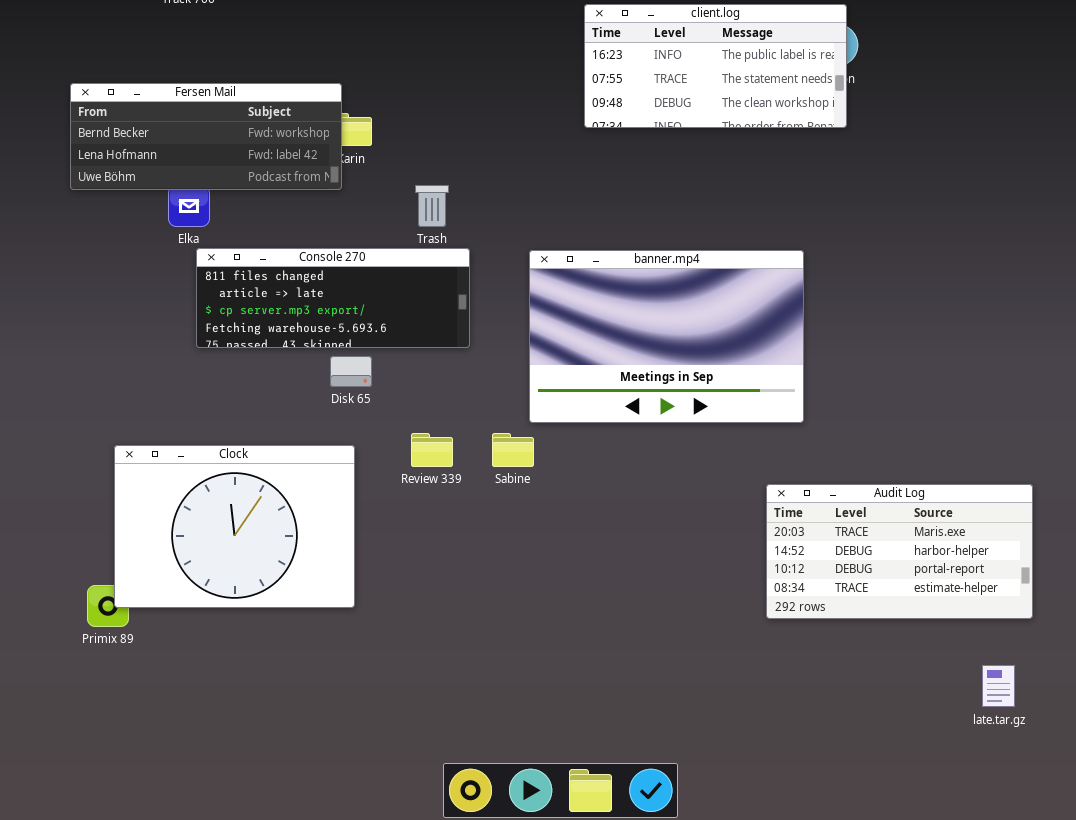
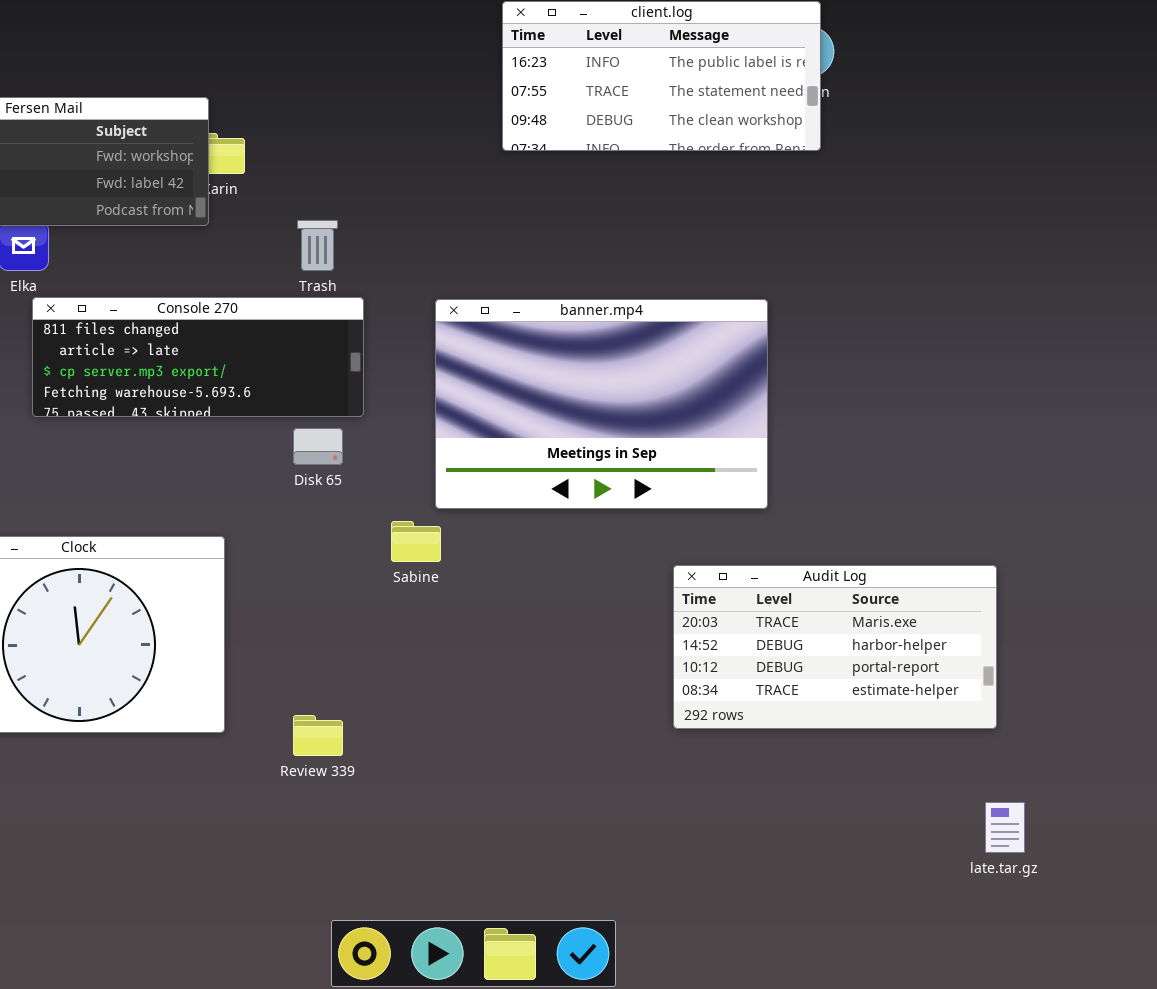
Disk 65: [330,356,372,387] -> [293,428,343,465], moved
Review 339: [411,433,453,467] -> [293,715,343,756], moved
Audit Log: [766,484,1033,619] -> [673,565,997,729], moved

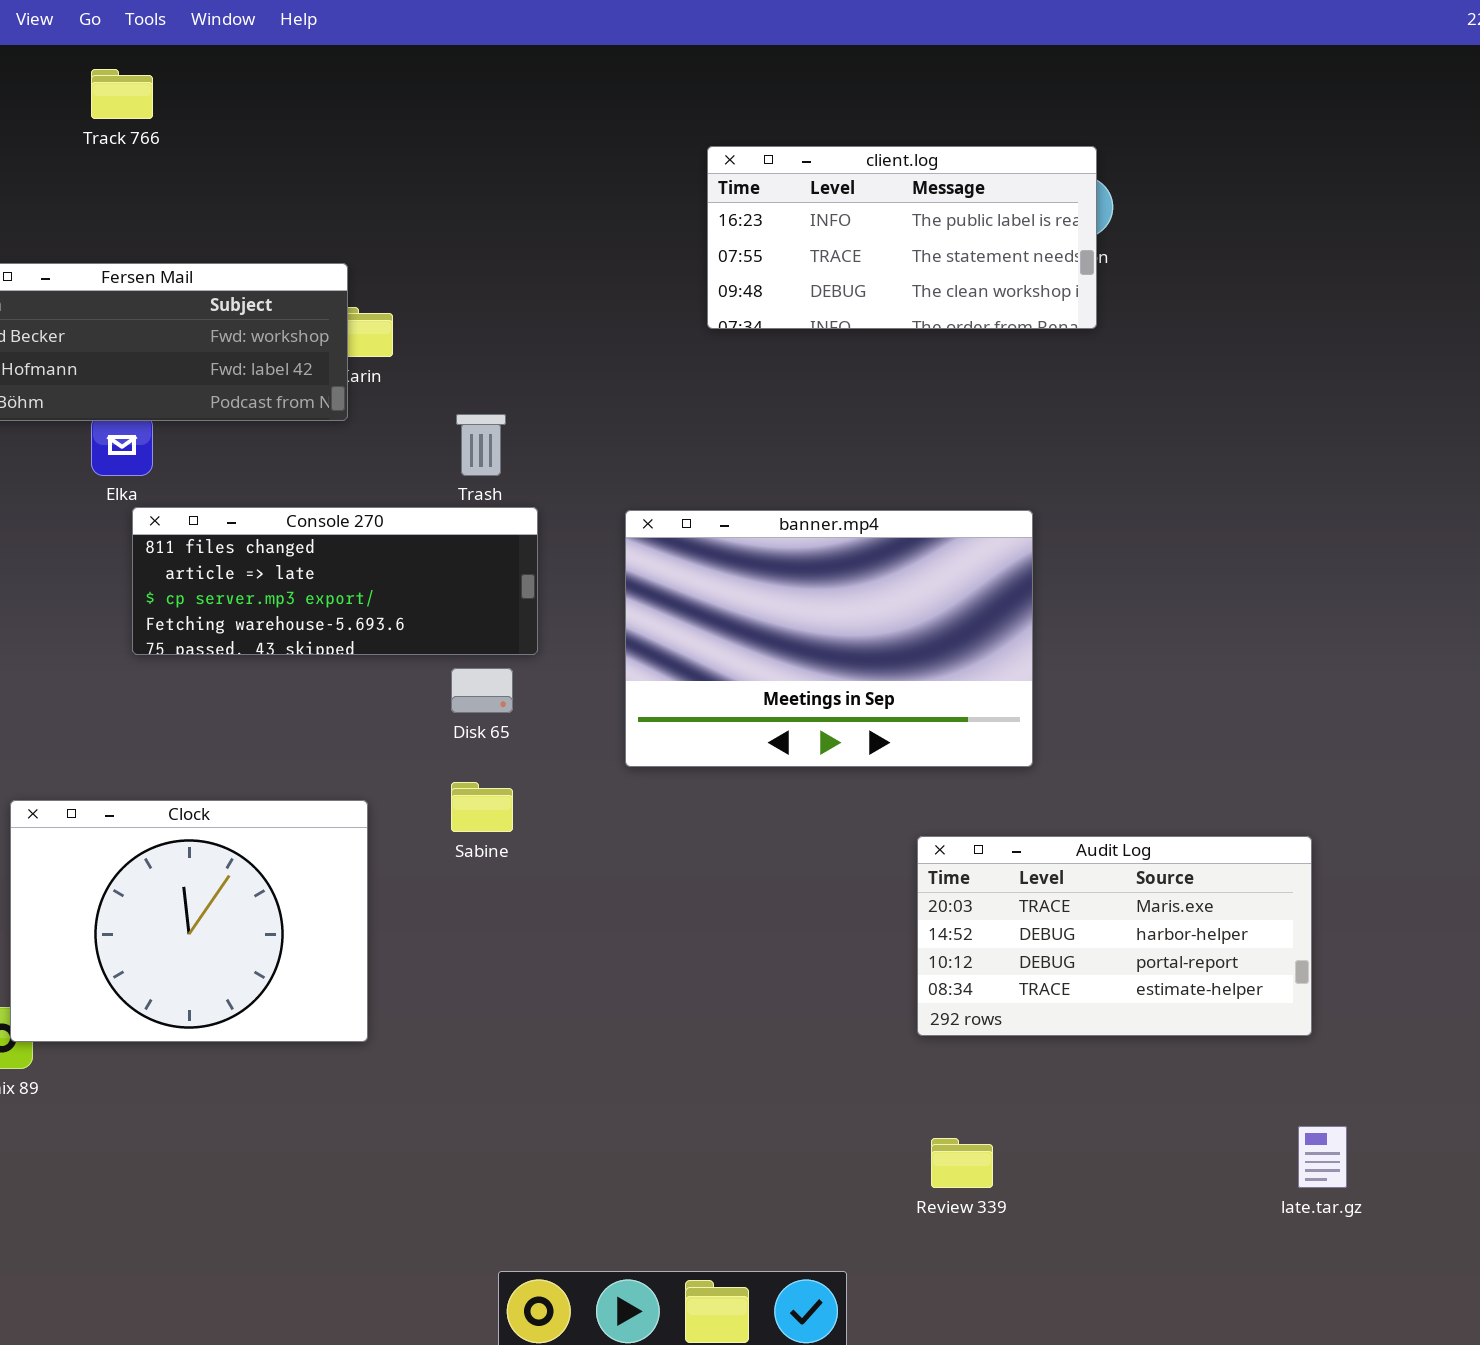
Sabine: [391,521,441,562] -> [451,782,513,832], moved
Review 339: [293,715,343,756] -> [931,1138,993,1188], moved

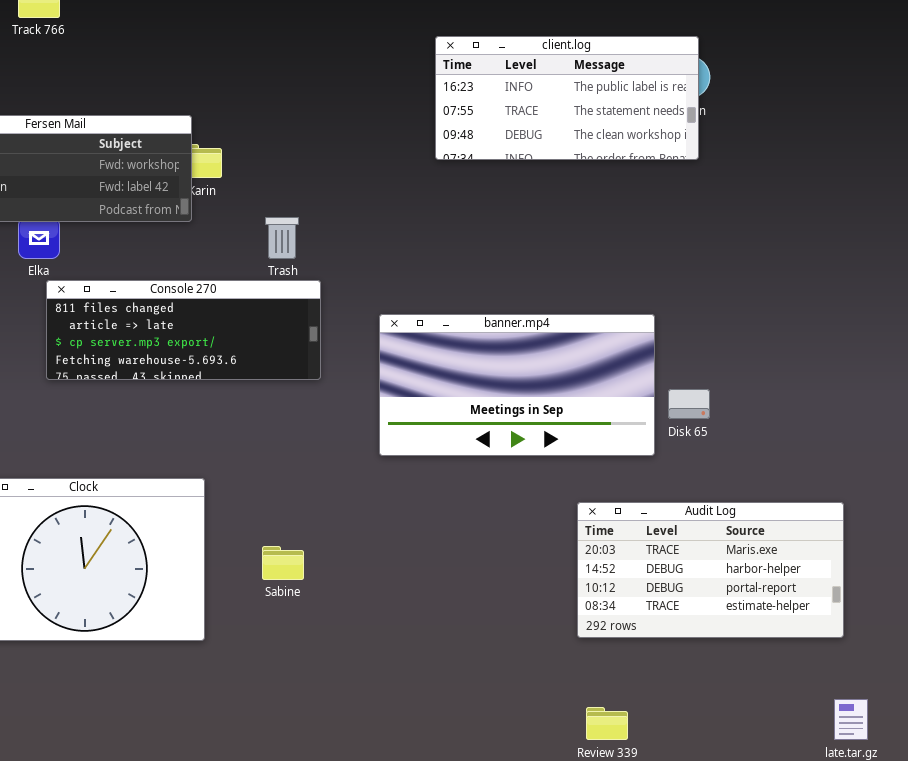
banner.mp4: [625,510,1033,767] -> [379,314,655,456], resized
Disk 65: [451,668,513,713] -> [668,389,710,419], moved
Sabine: [451,782,513,832] -> [262,546,304,580], moved

